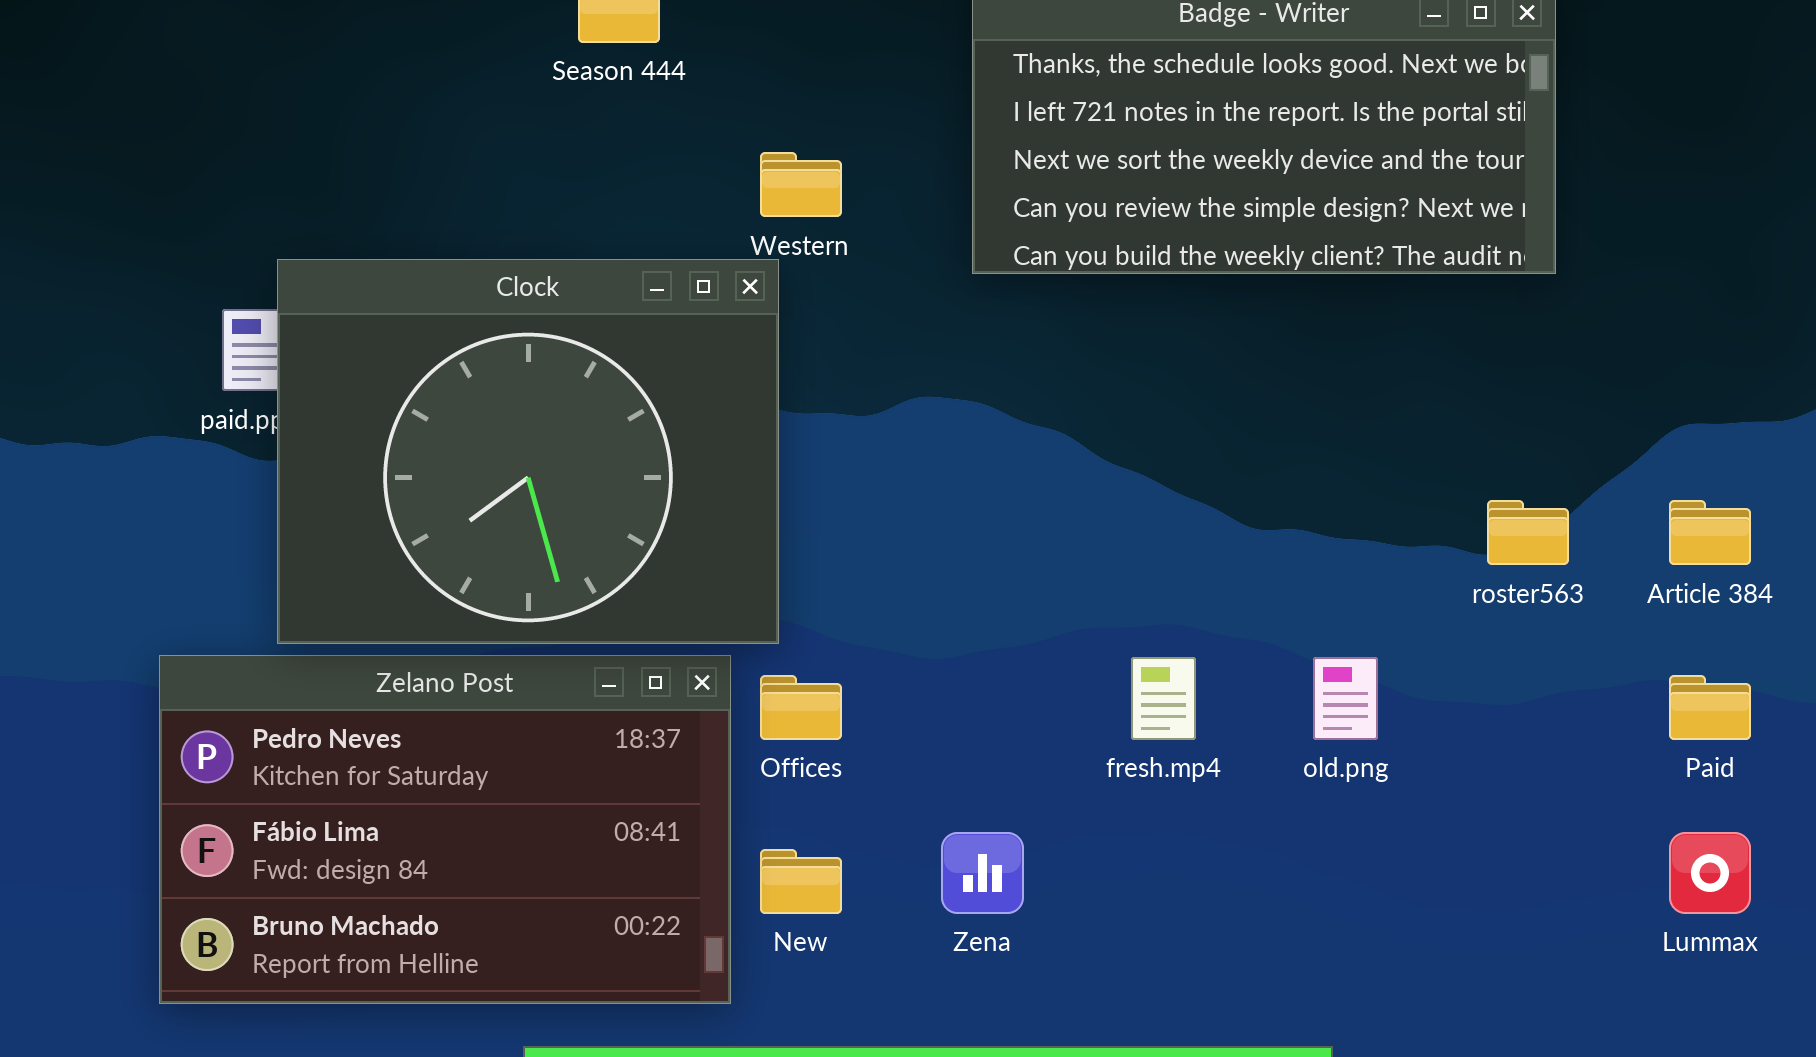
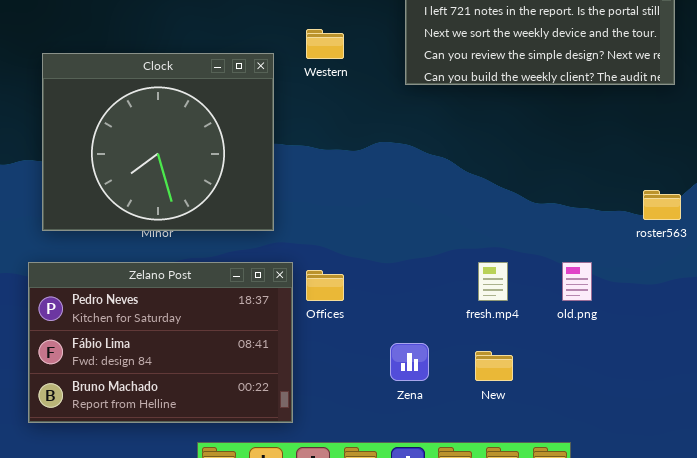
Clock: [277,259,779,644] -> [42,53,274,231], moved
New: [760,849,842,914] -> [475,351,513,381], moved

